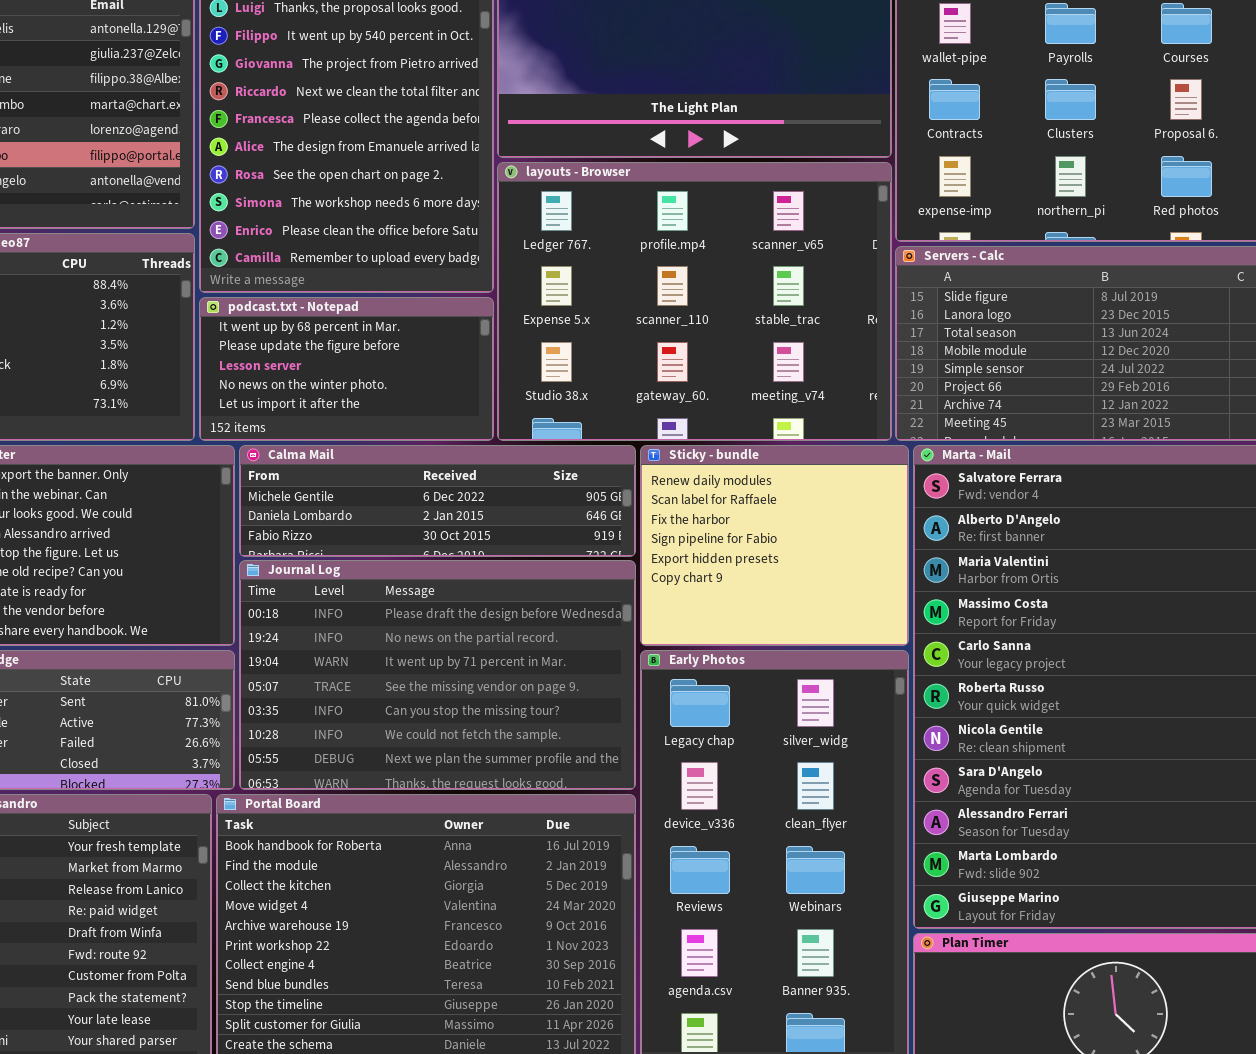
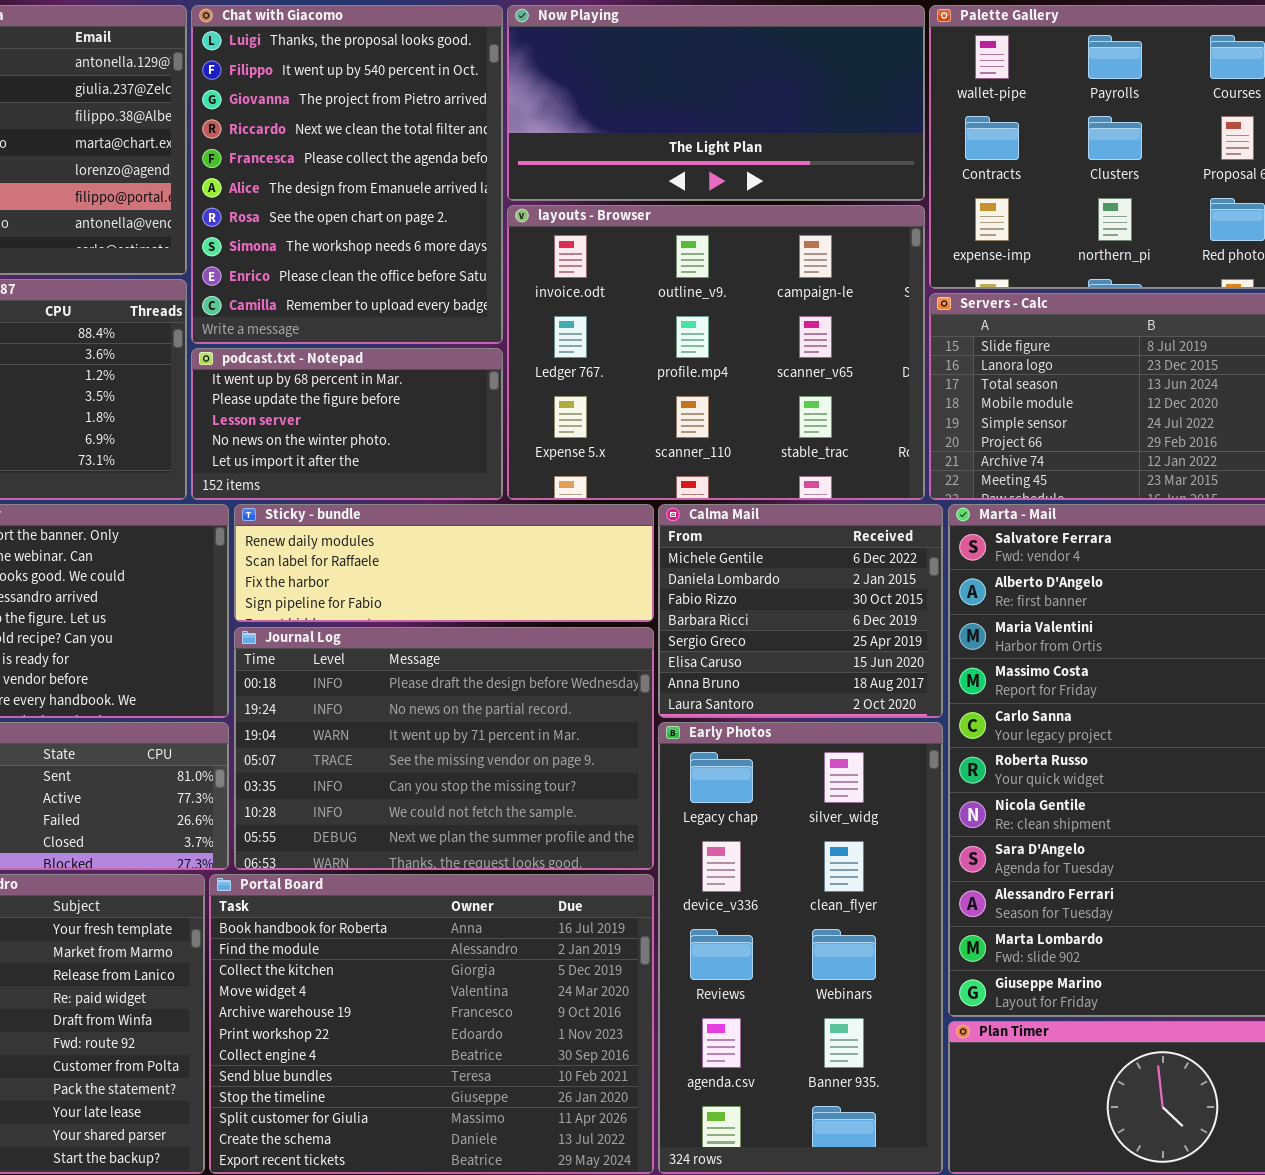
layouts - Browser: [497,162,892,441] -> [507,205,925,500], scrolled up 1 row
Calma Mail: [239,445,636,557] -> [658,504,943,718], moved, resized
Sticky - bundle: [640,445,909,646] -> [234,504,654,622], moved, resized

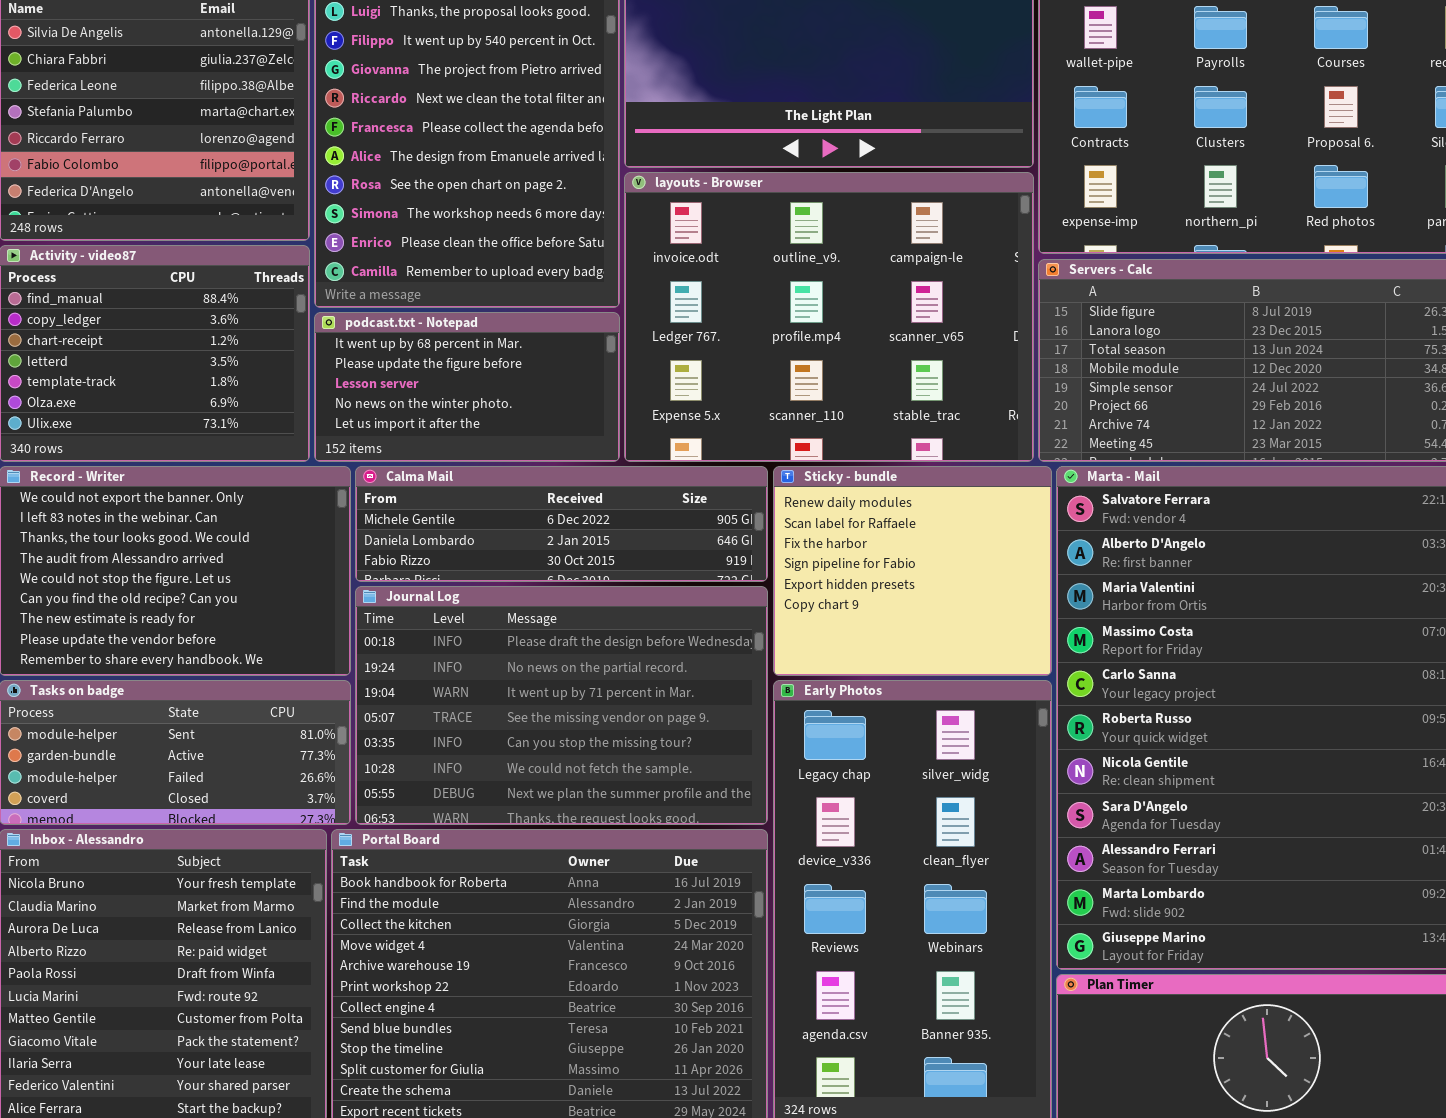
Sticky - bundle: [234,504,654,622] -> [773,466,1052,676], moved, resized
Calma Mail: [658,504,943,718] -> [355,466,768,582], moved, resized

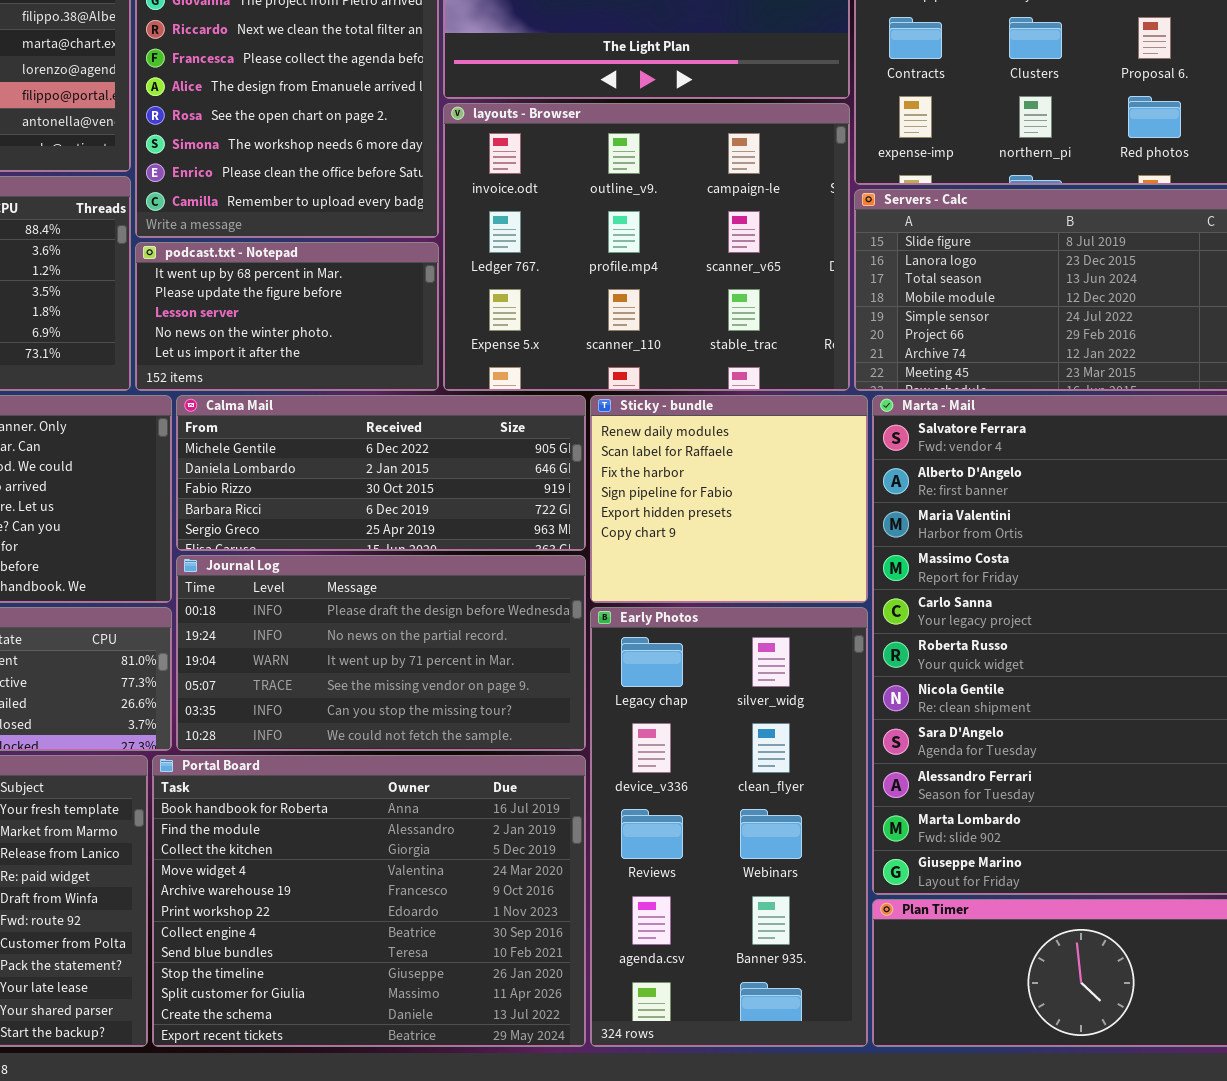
Calma Mail: [355,466,768,582] -> [176,395,586,551], resized
Journal Log: [355,586,768,825] -> [176,555,586,751], resized

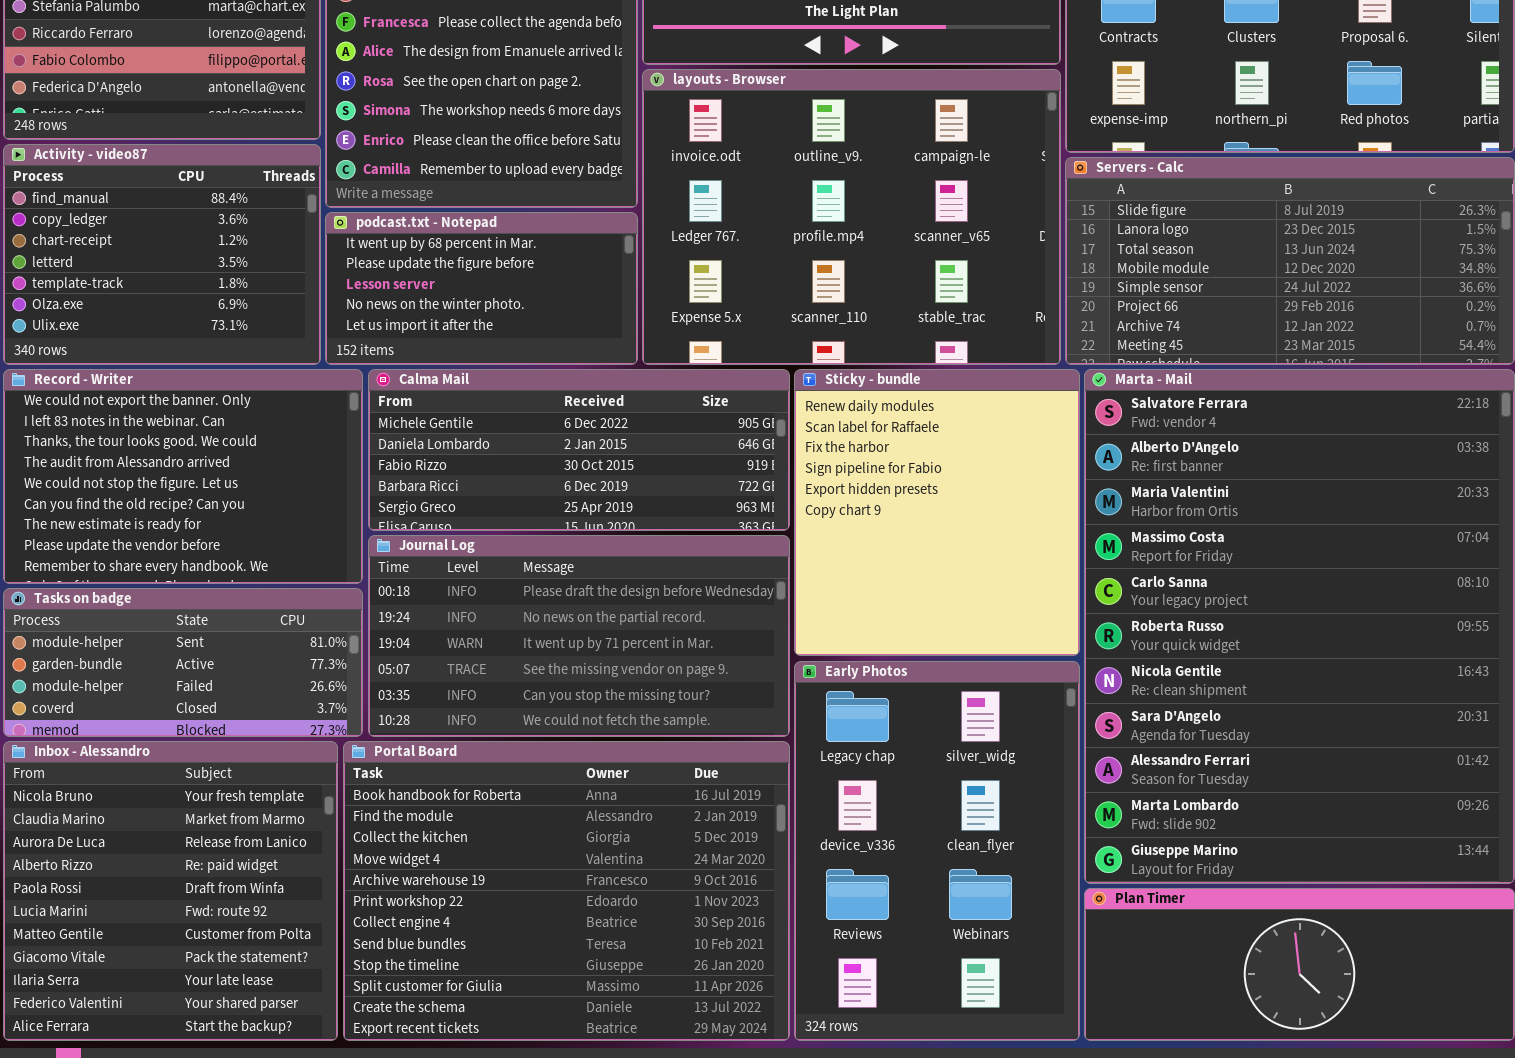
Sticky - bundle: [590,395,868,603] -> [794,369,1080,656], resized
Early Photos: [590,607,868,1047] -> [794,661,1080,1041], resized

